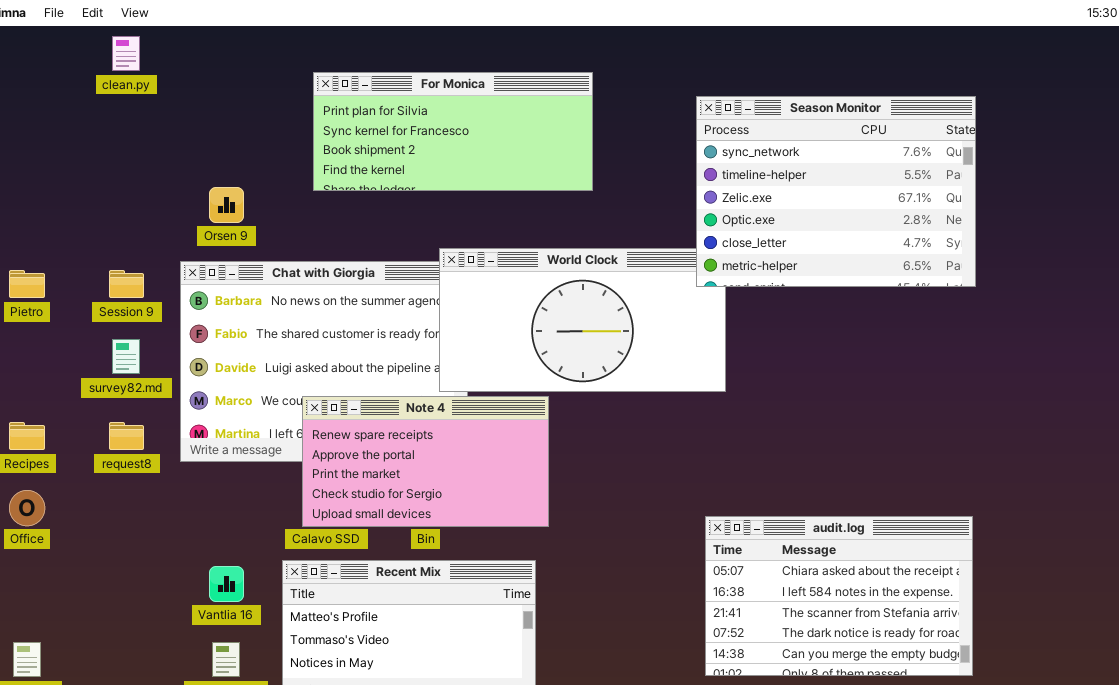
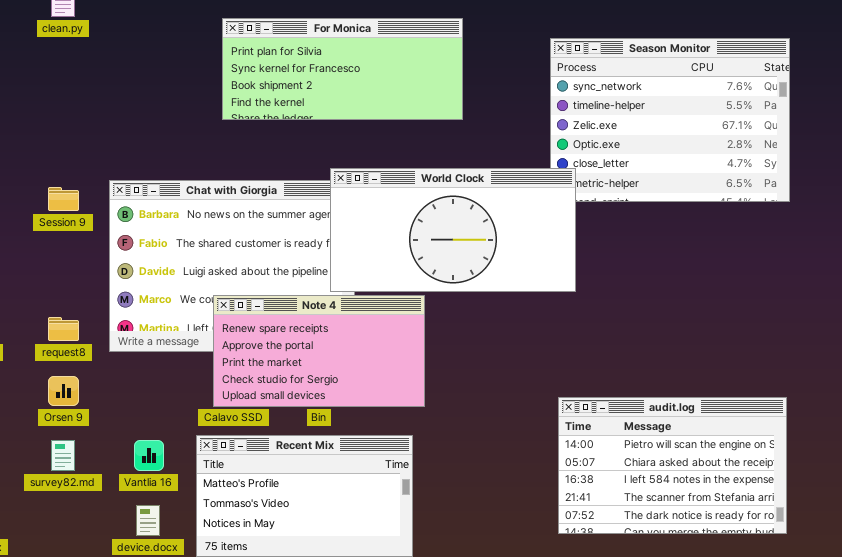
Orsen 9: [209,187,244,223] -> [48,376,79,406], moved
World Clock: [439,248,726,392] -> [330,168,576,292], raised
survey82.md: [112,339,140,374] -> [51,440,75,471], moved
audit.log: [705,516,973,676] -> [558,397,787,534], scrolled up 1 row

